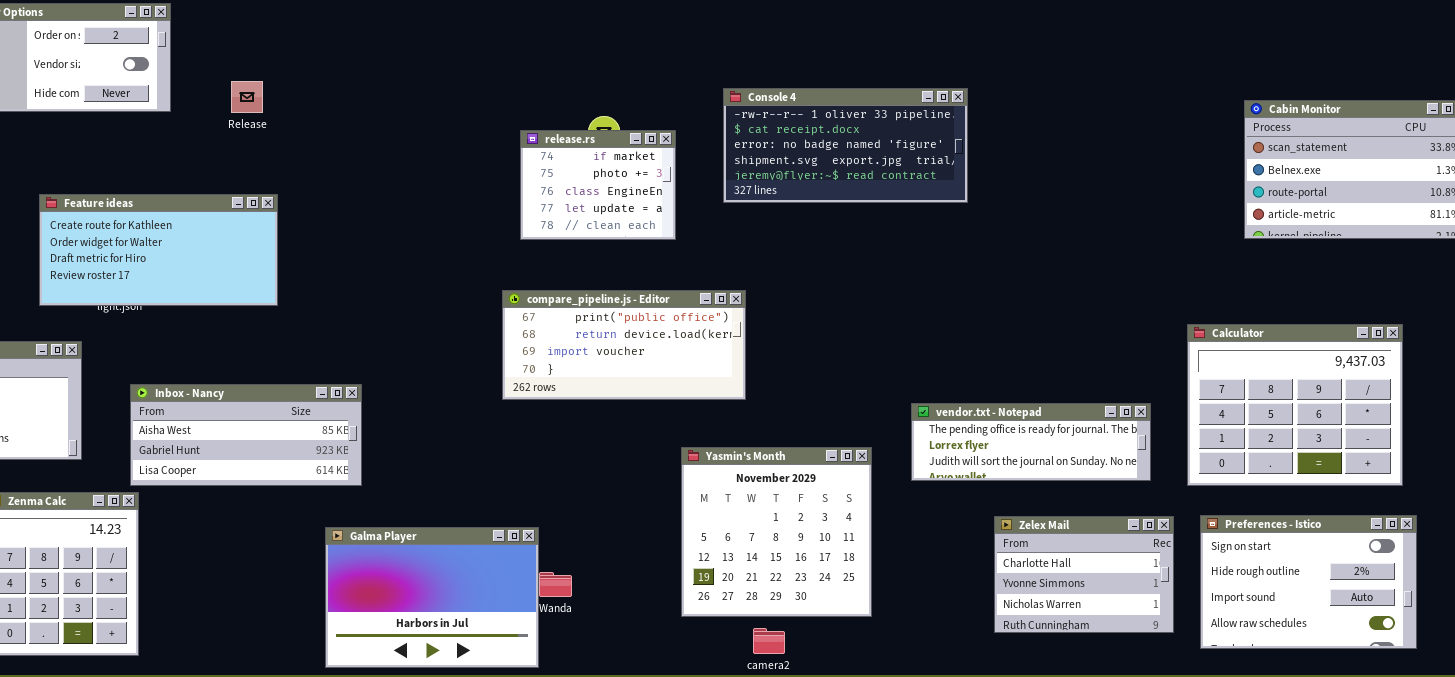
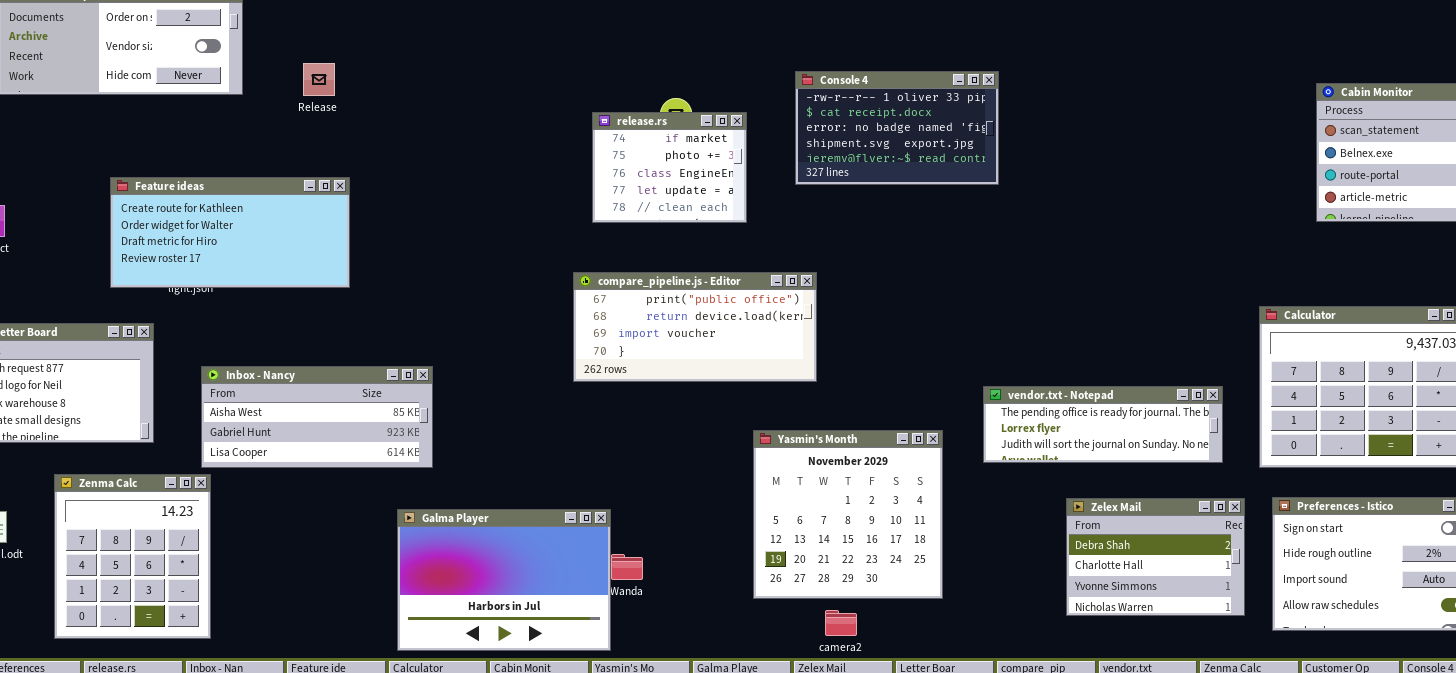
Console 4: [723,88,968,203] -> [795,71,999,185], resized
Zelex Mail: [994,516,1174,633] -> [1066,498,1245,616], scrolled up 1 row

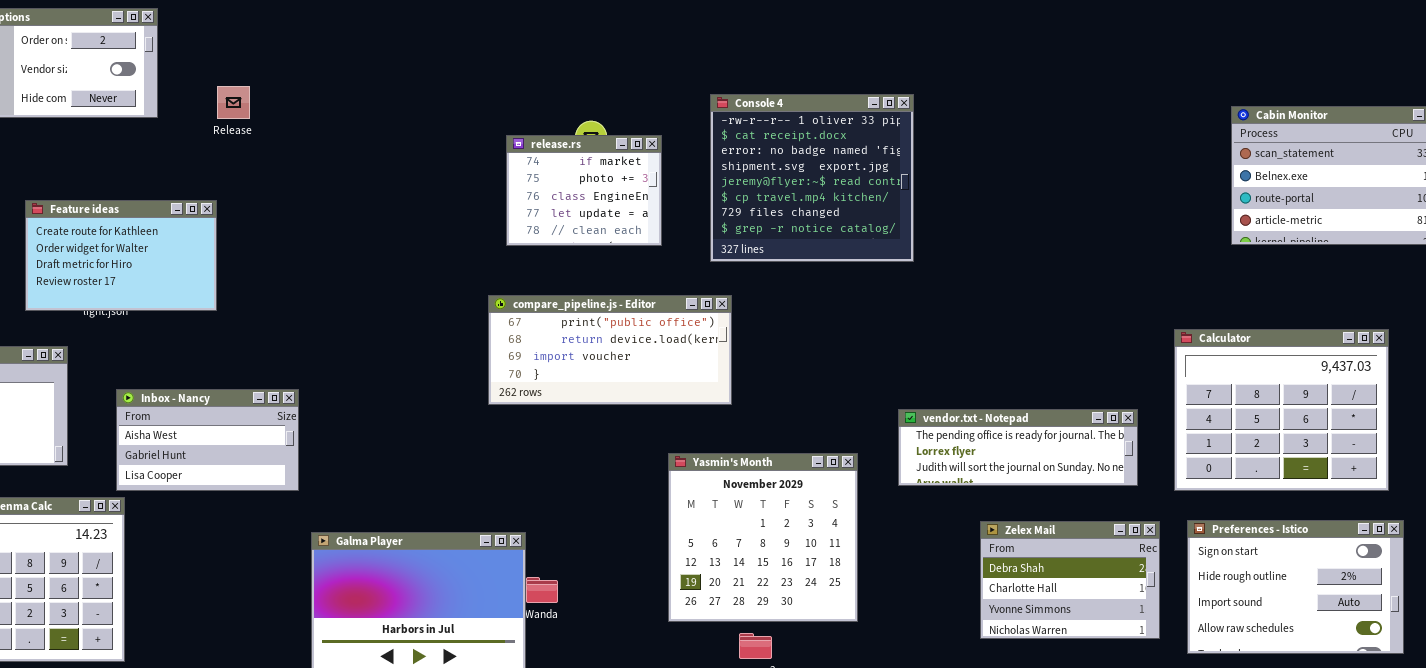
Console 4: [795,71,999,185] -> [710,94,914,262], resized
Feature ideas: [110,177,350,288] -> [25,200,217,311], resized
Inbox - Nancy: [201,366,433,468] -> [116,389,299,491], resized

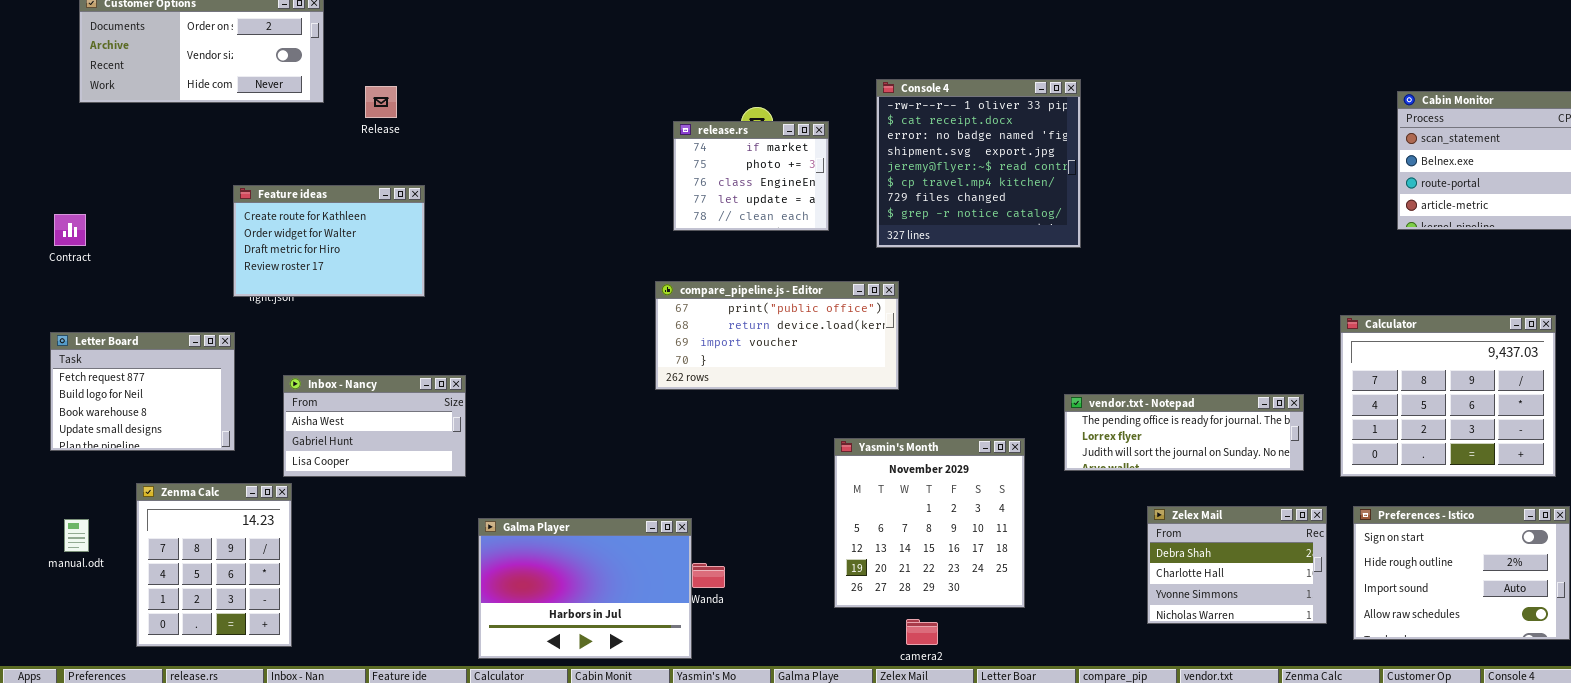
Release: [217,86,250,119] -> [365,86,397,118], moved
Feature ideas: [25,200,217,311] -> [233,185,425,297], moved

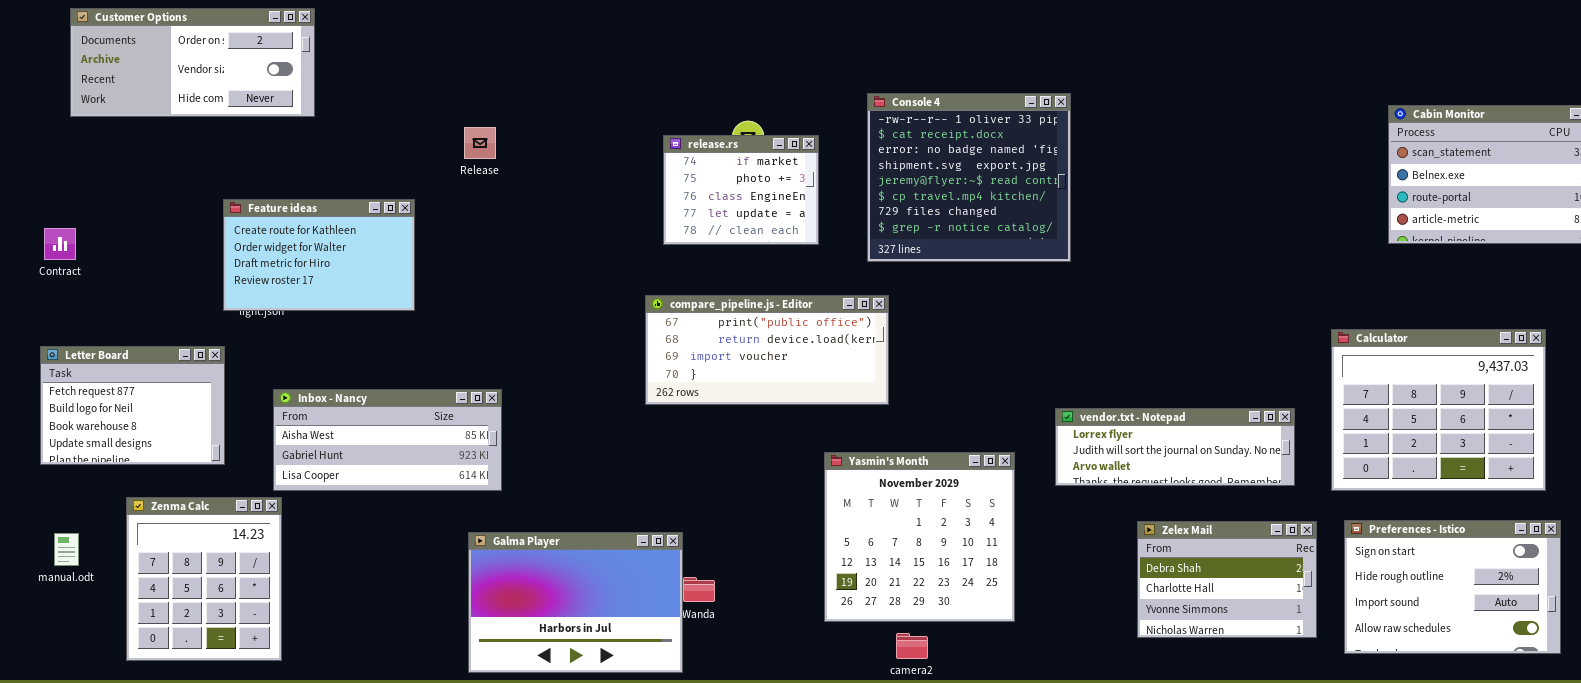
Release: [365,86,397,118] -> [464,127,496,159], moved
Inbox - Nancy: [283,375,466,477] -> [273,389,502,491], resized
vendor.txt - Notepad: [1064,394,1304,471] -> [1055,408,1295,486], scrolled down 1 row

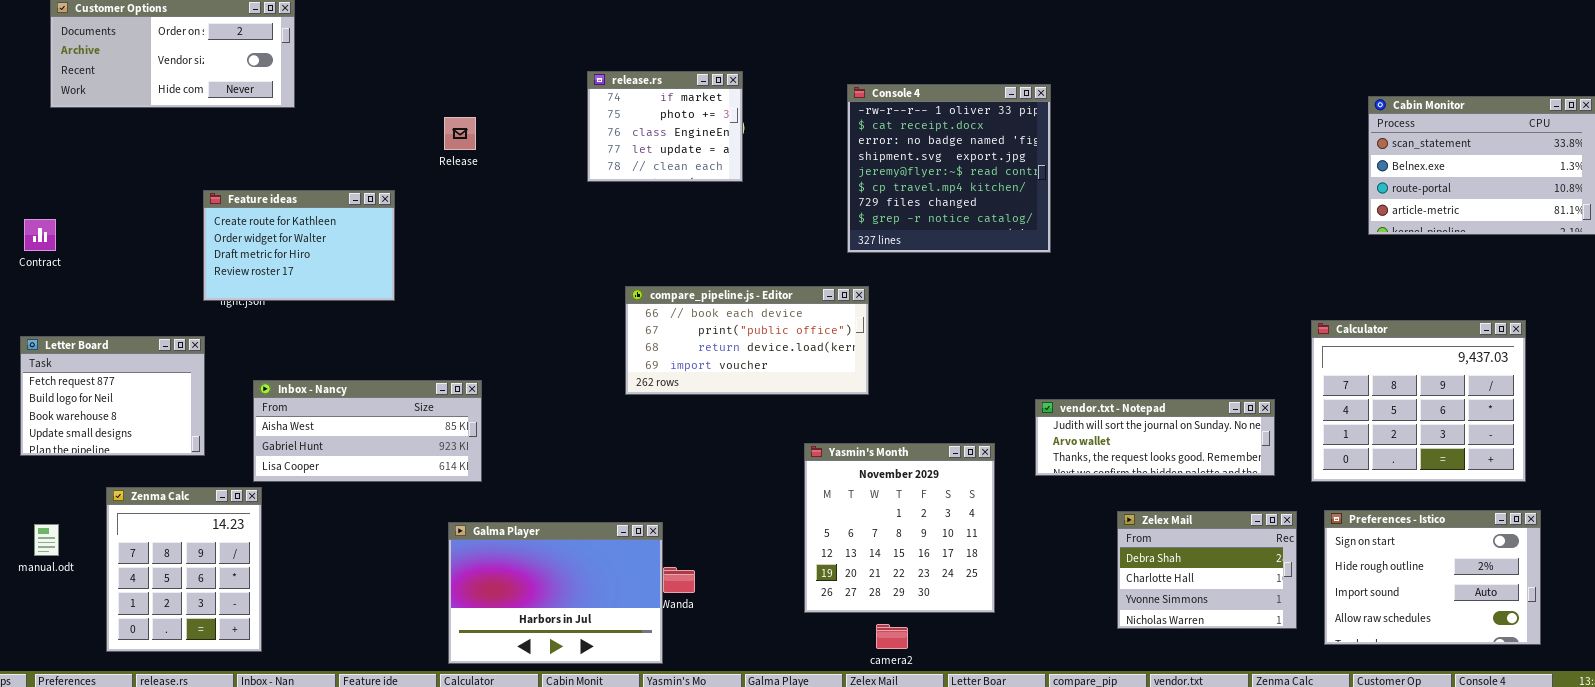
release.rs: [663,135,819,245] -> [587,71,743,182], moved
compare_pipeline.js - Editor: [645,295,889,405] -> [625,286,869,395], scrolled up 1 row
vendor.txt - Notepad: [1055,408,1295,486] -> [1035,399,1275,476], scrolled down 1 row

